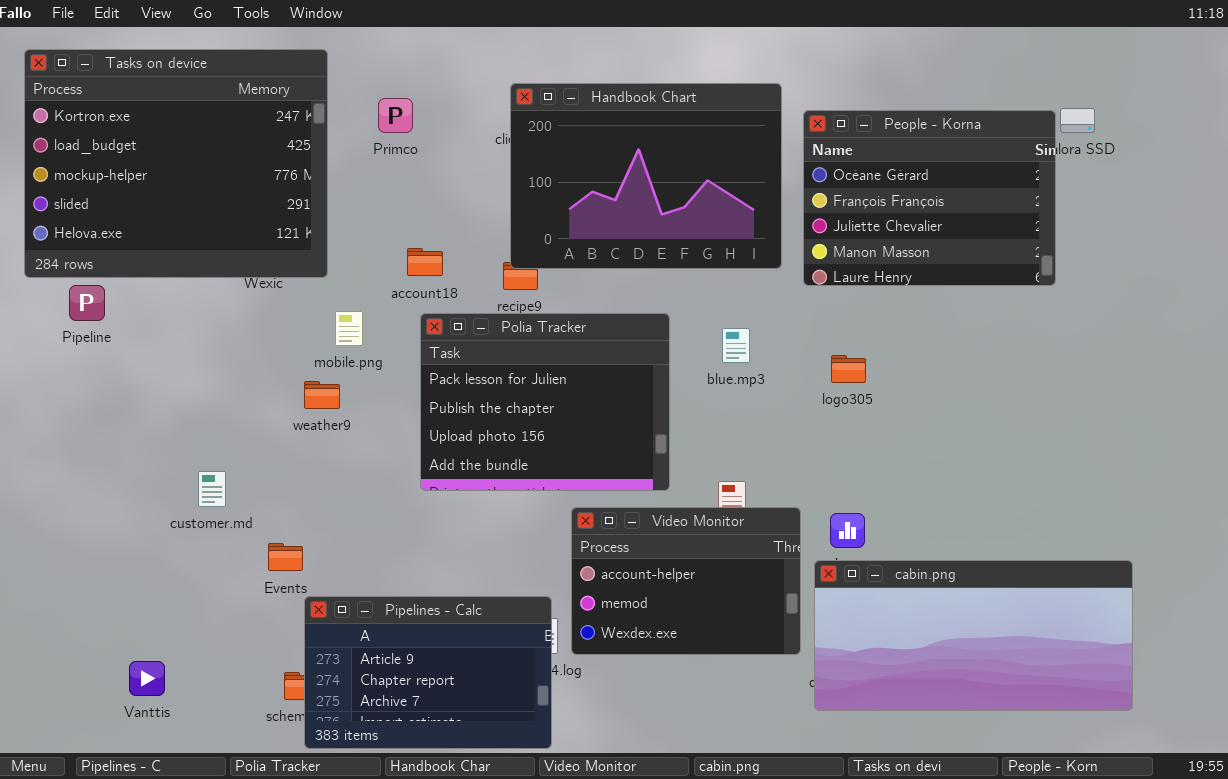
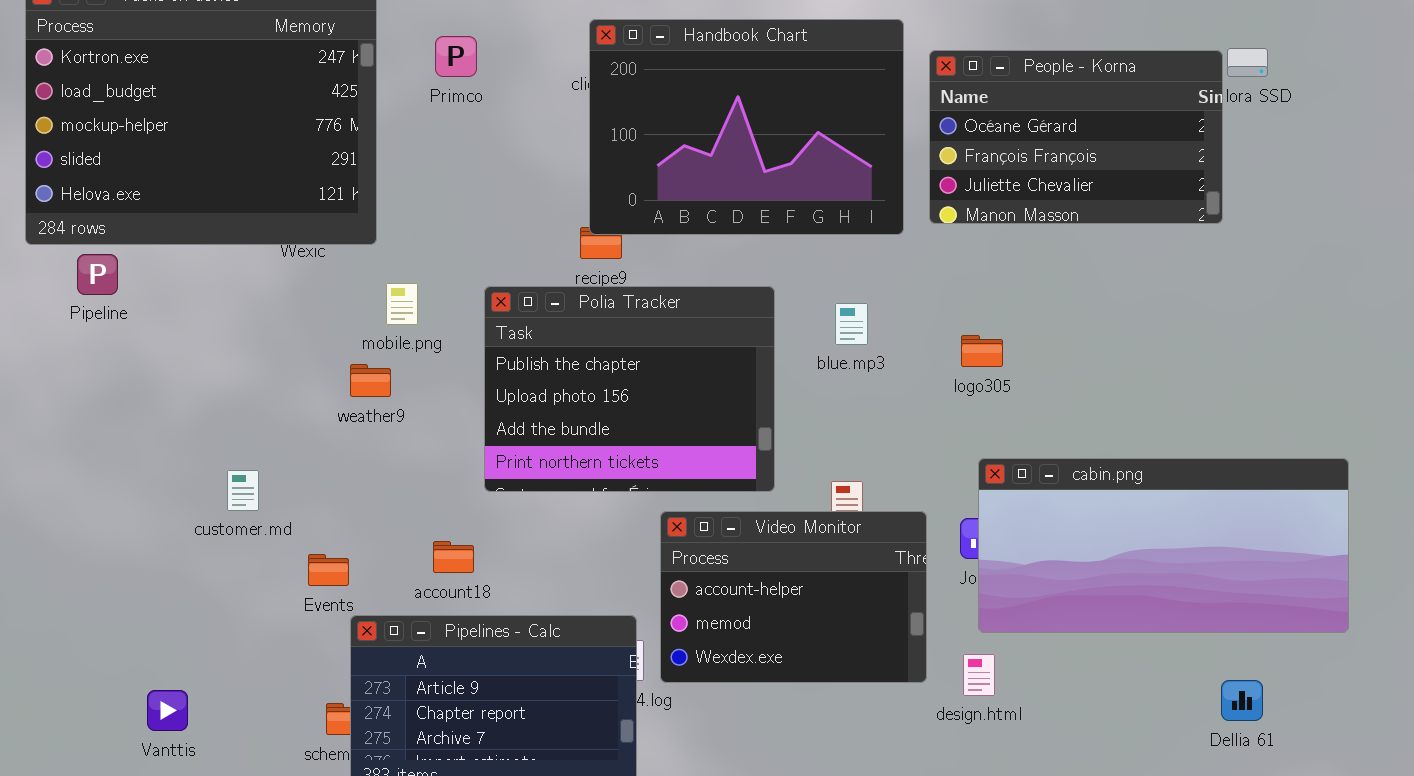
People - Korna: [803,110,1056,286] -> [929,50,1223,224], resized
account18: [407,248,443,276] -> [433,541,474,573], moved
Polia Tracker: [420,313,670,491] -> [484,286,775,492], scrolled down 1 row
cabin.png: [814,560,1133,711] -> [978,458,1349,633], moved

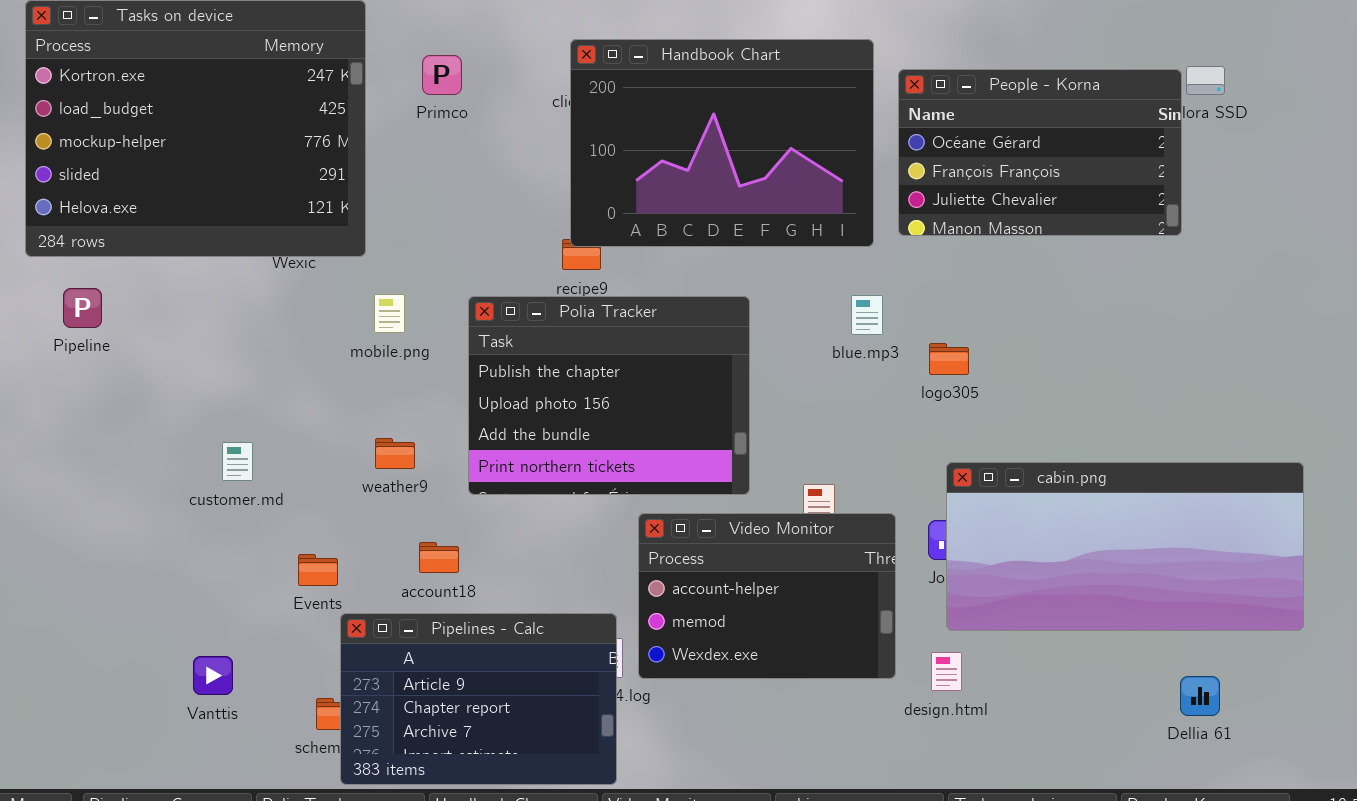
Pipeline: [77,254,118,295] -> [63,288,102,328], moved
blue.mp3: [835,303,868,345] -> [851,295,883,335], moved
weather9: [350,364,391,397] -> [375,438,415,469], moved
customer.md: [227,470,259,511] -> [222,442,253,481], moved
Vanttis: [147,690,188,731] -> [193,656,233,695], moved

